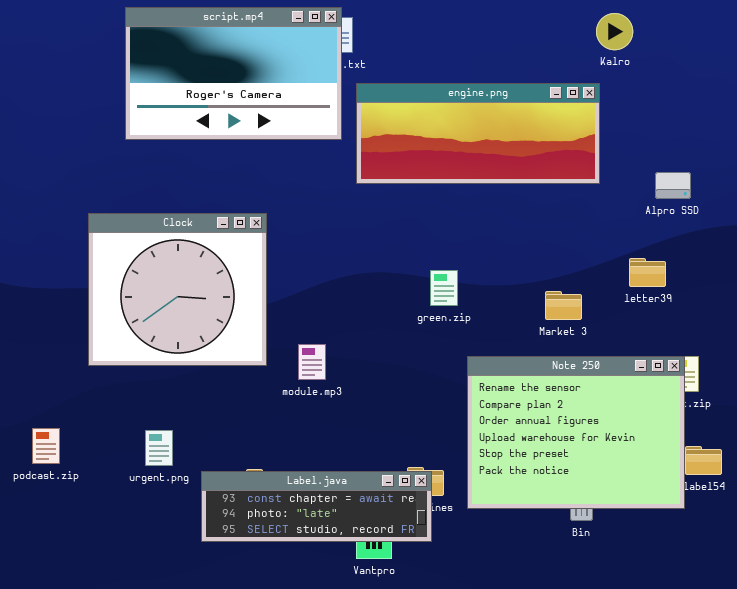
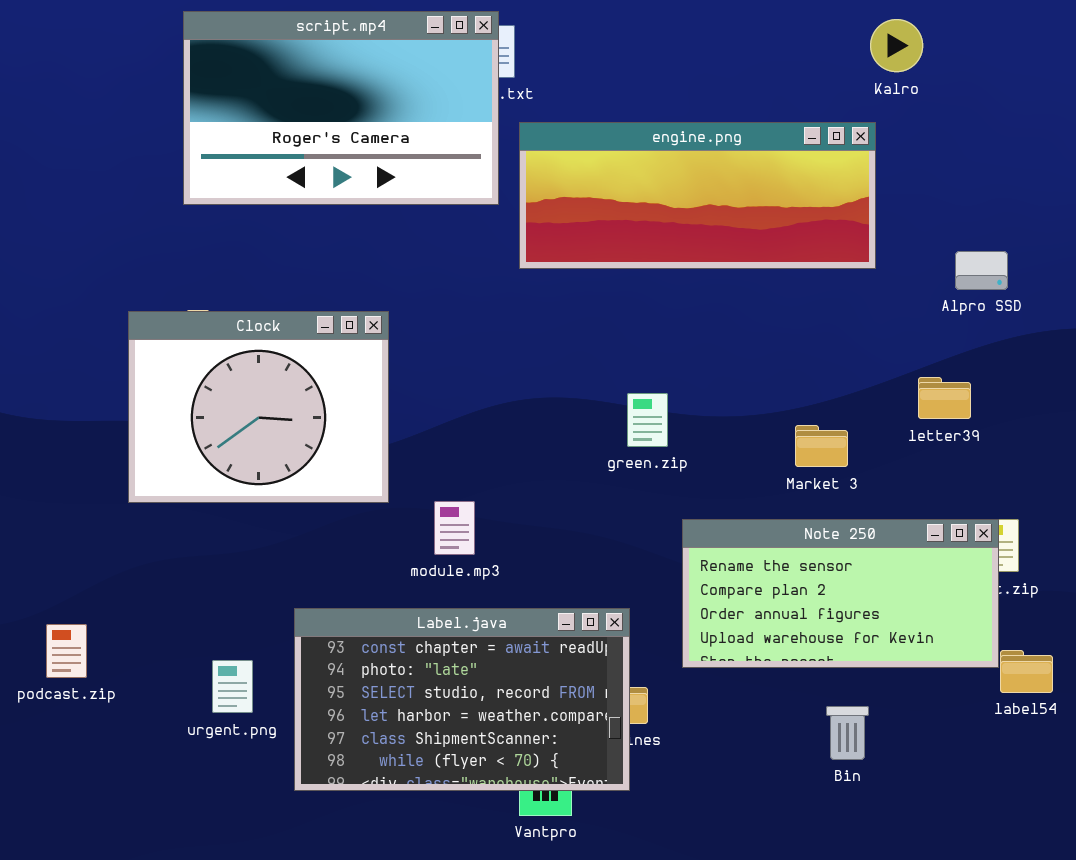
Clock: [88,213,267,366] -> [128,311,389,503], resized
Note 250: [467,356,685,509] -> [682,519,999,668], resized
urgent.png: [145,430,173,466] -> [212,660,253,713], moved
Label.java: [201,471,432,542] -> [294,608,630,791], resized

